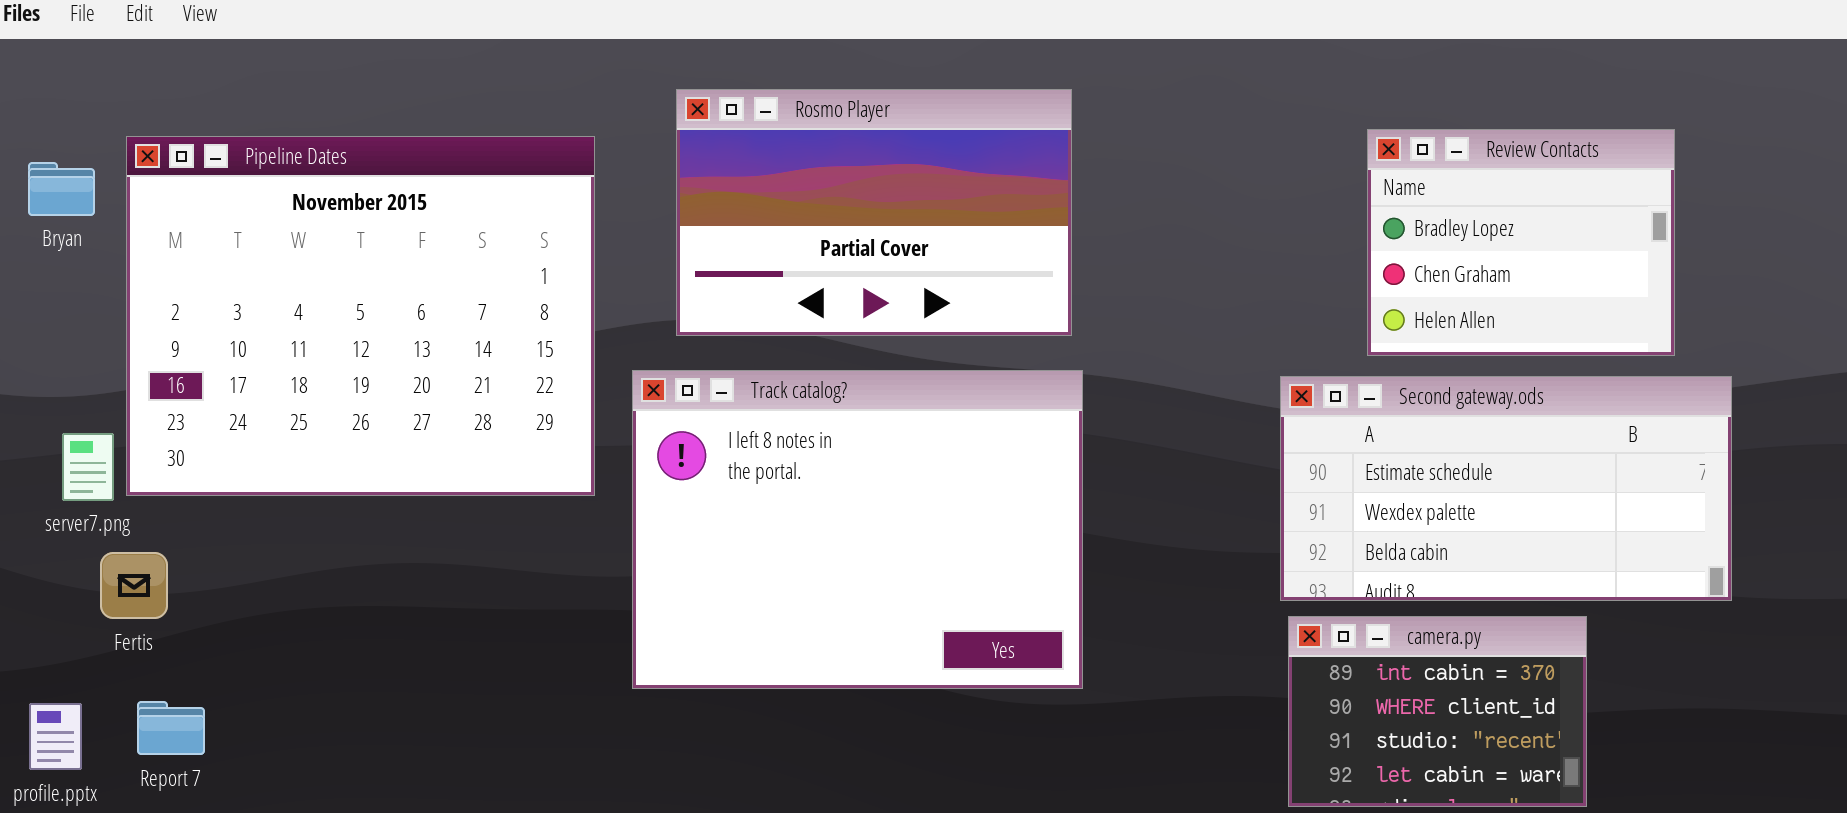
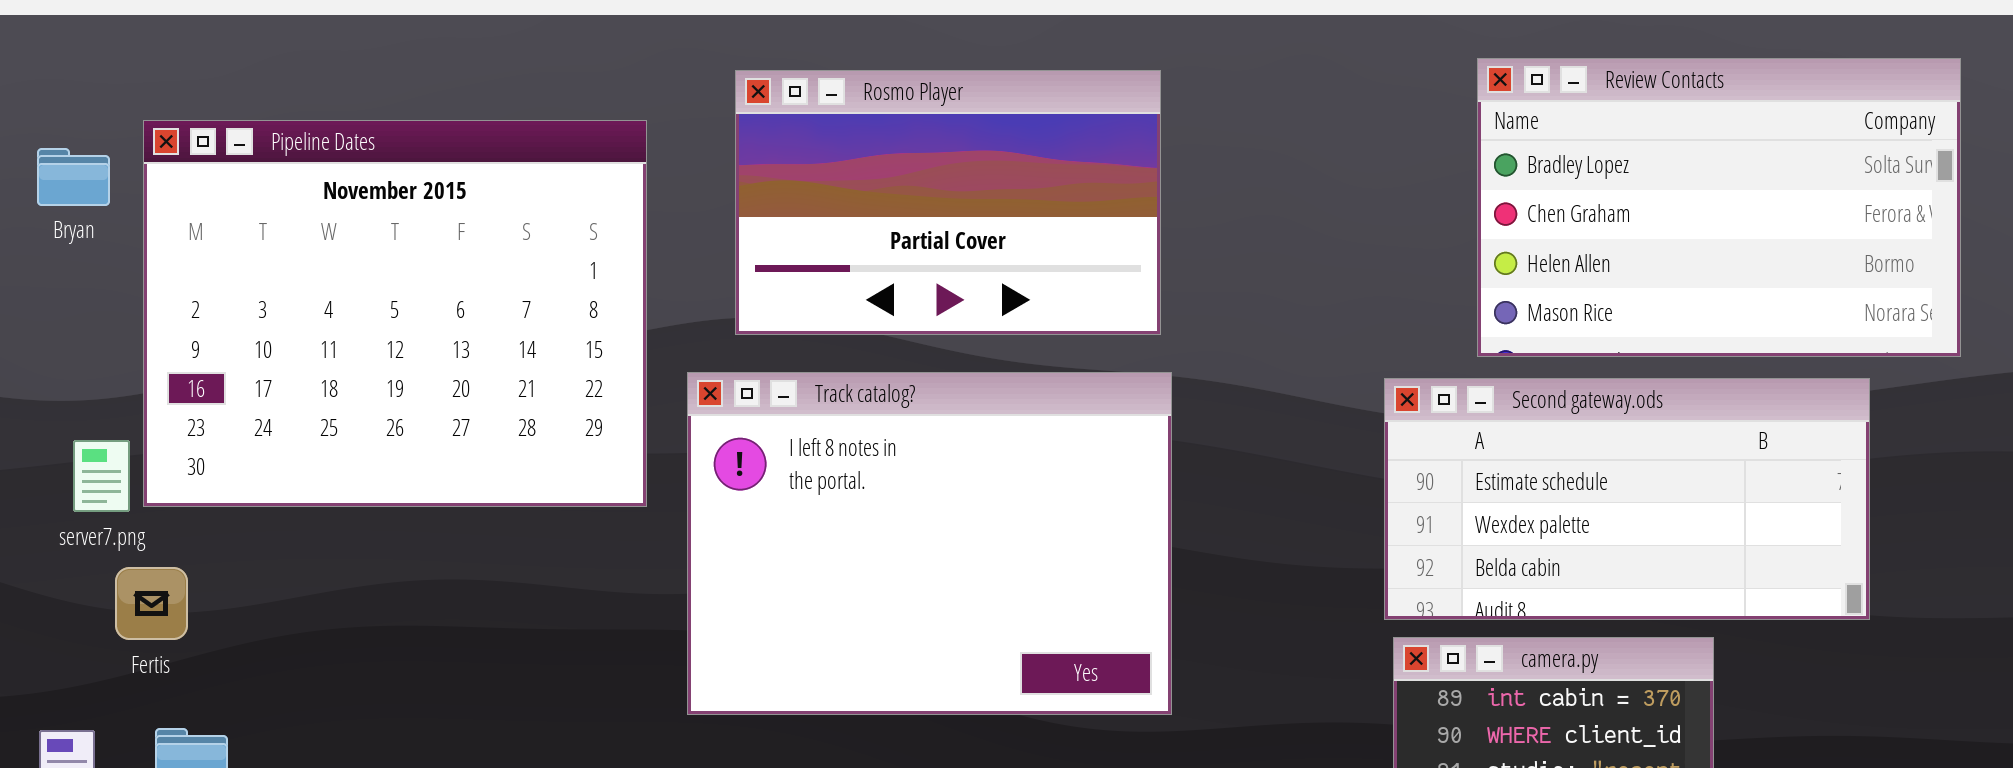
Review Contacts: [1367,129,1675,356] -> [1477,58,1961,357], resized

